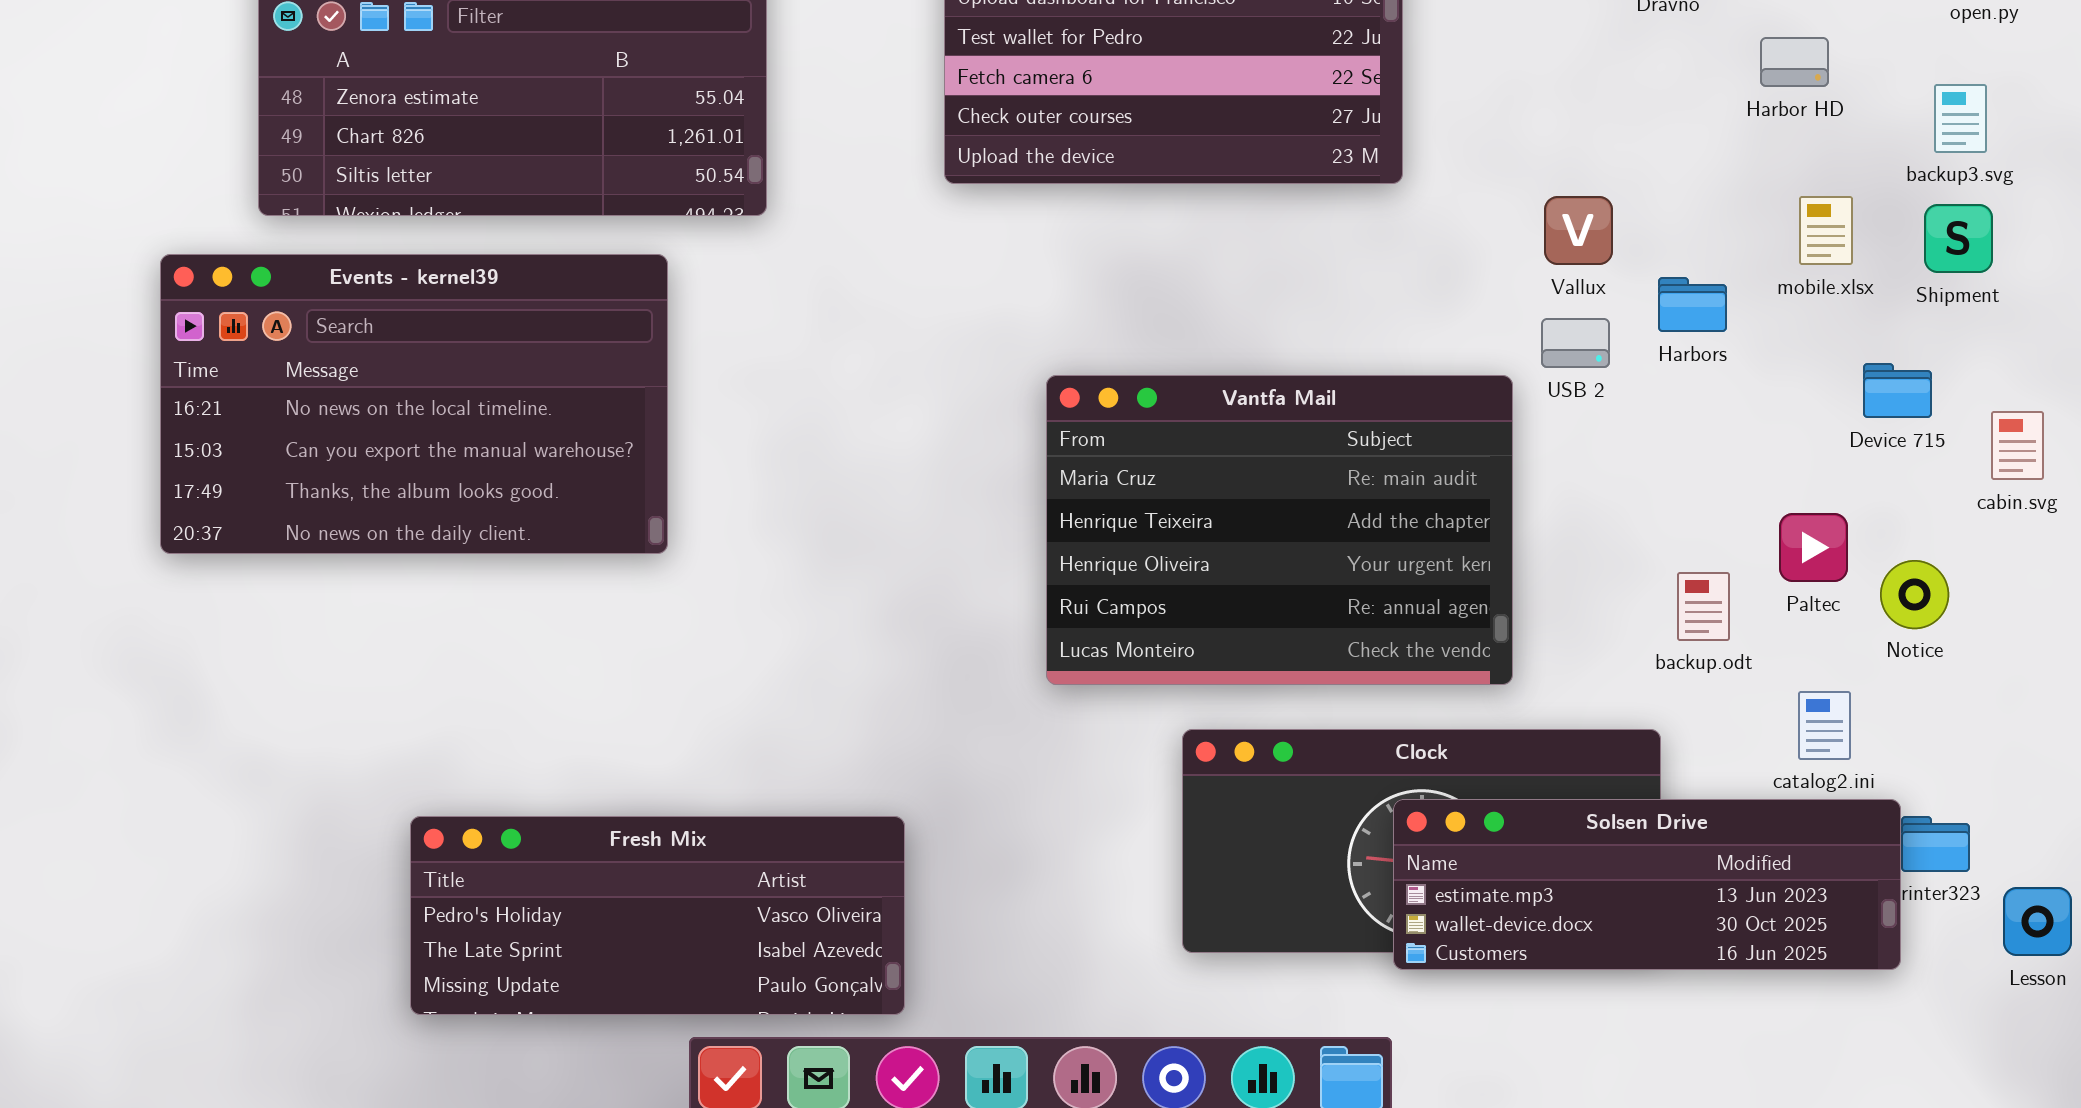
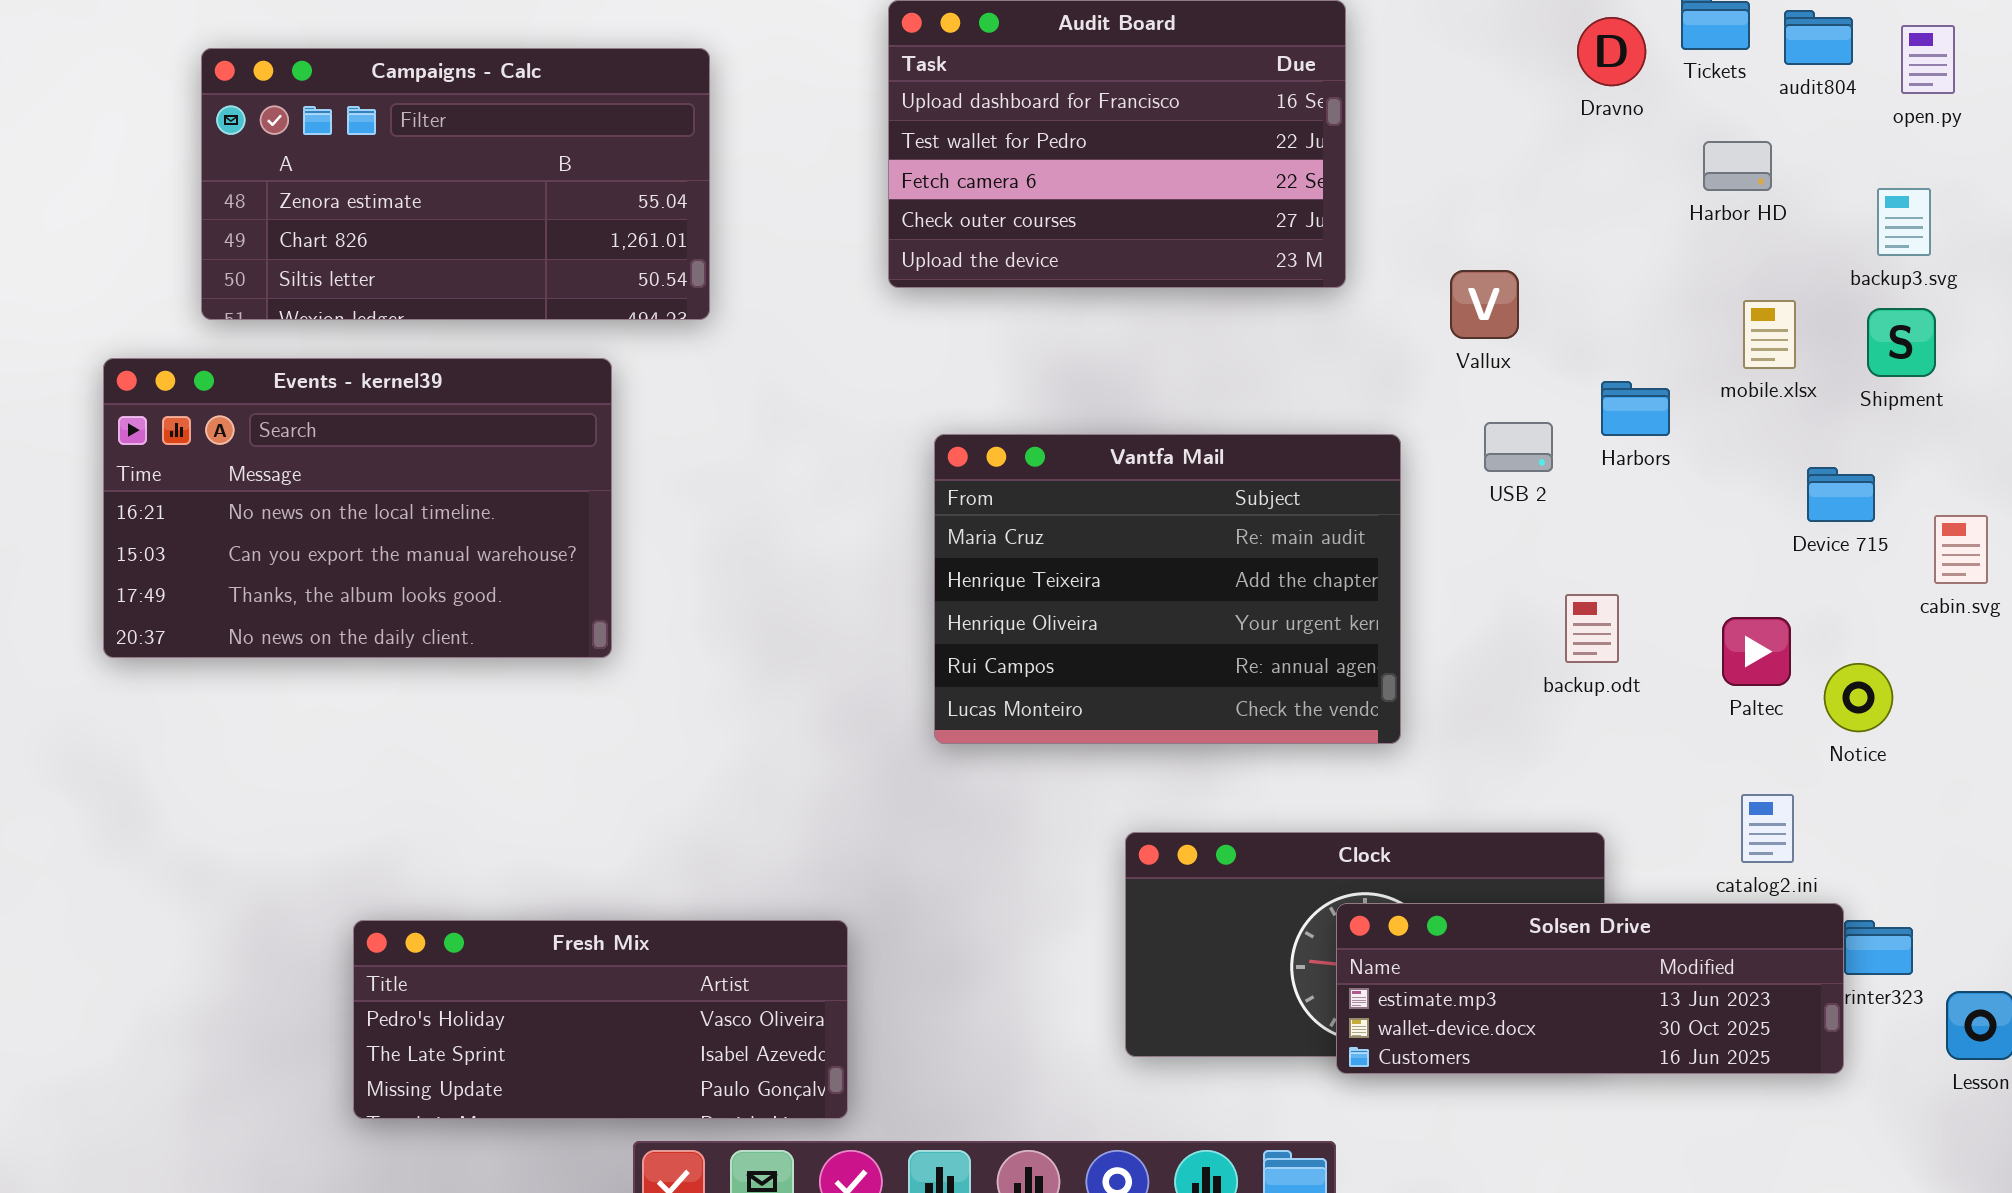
Vallux: [1544,196,1613,265] -> [1450,270,1519,339], moved
Vantfa Mail: [1046,375,1513,685] -> [934,434,1401,744], moved
backup.odt: [1677,572,1730,641] -> [1565,594,1619,663], moved

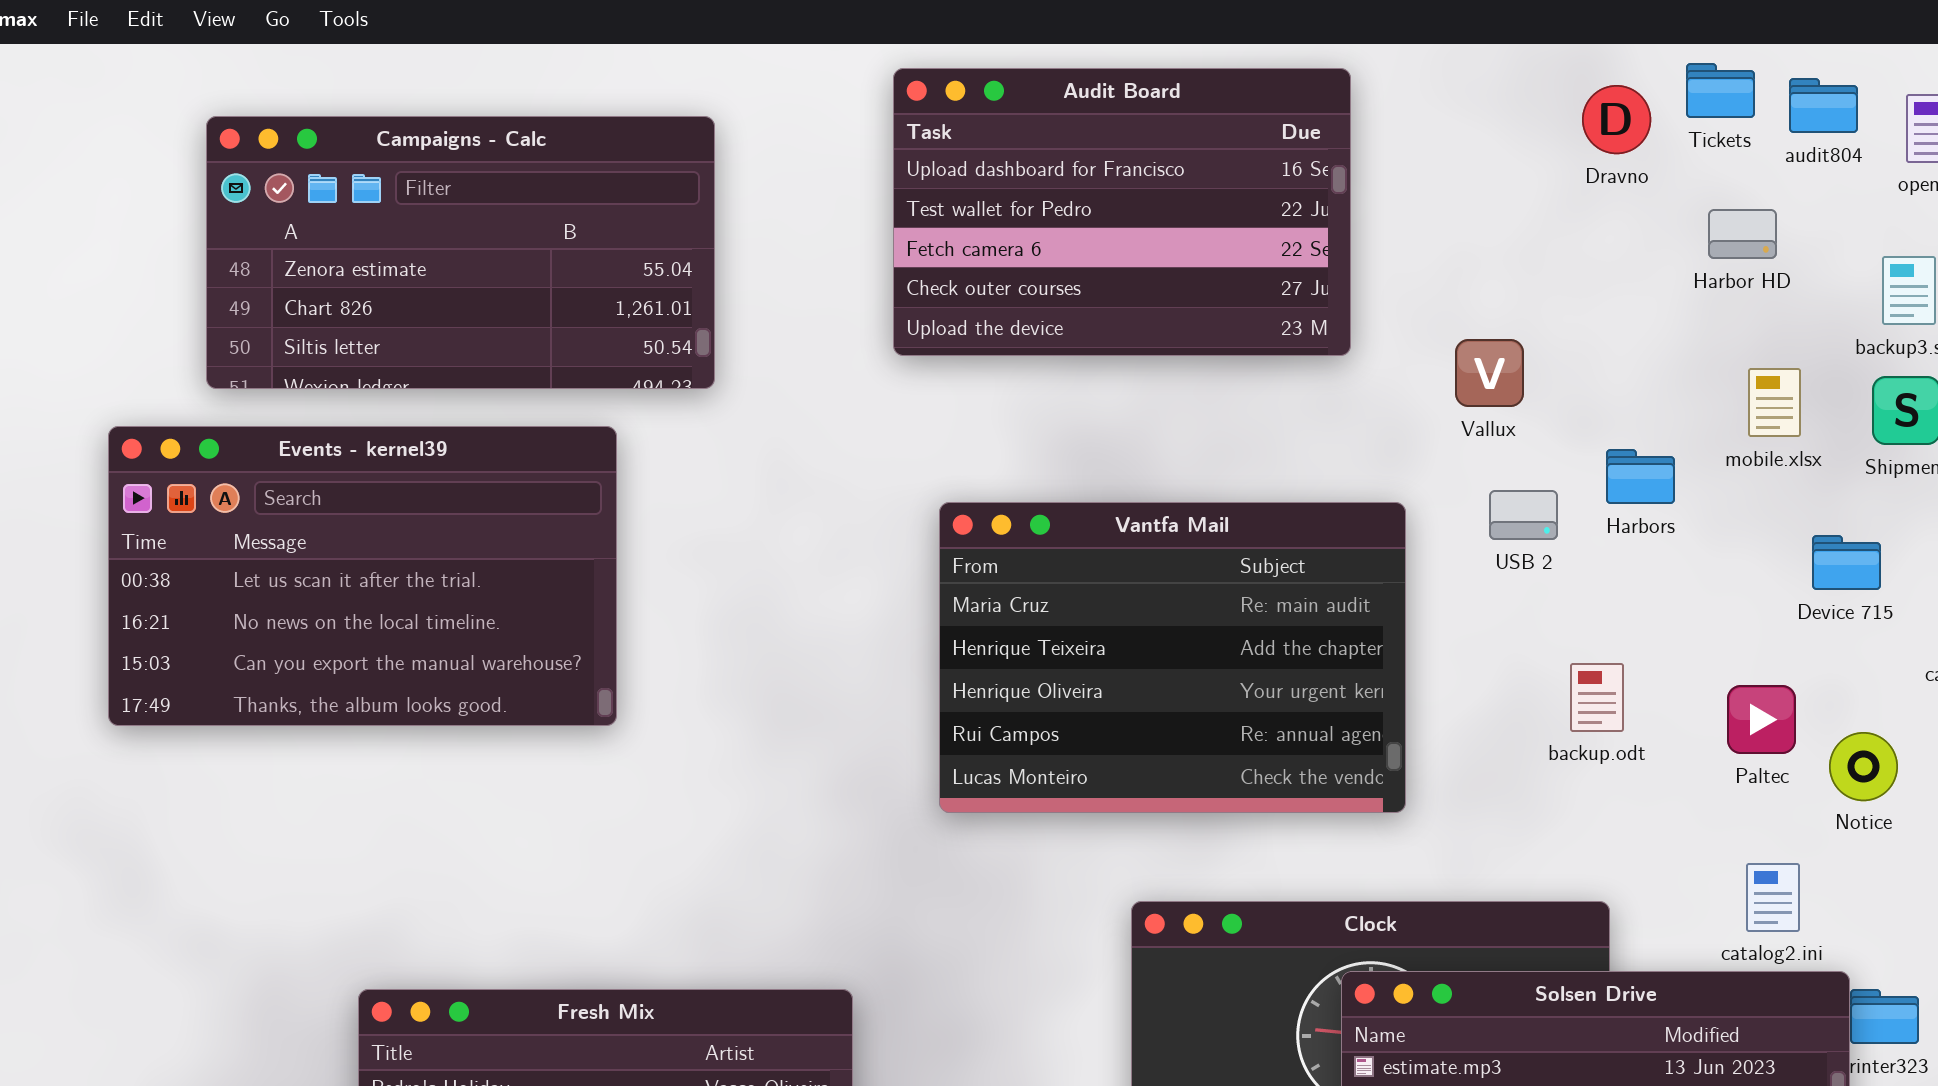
Events - kernel39: [103,358,612,658] -> [108,426,617,726], scrolled up 1 row

